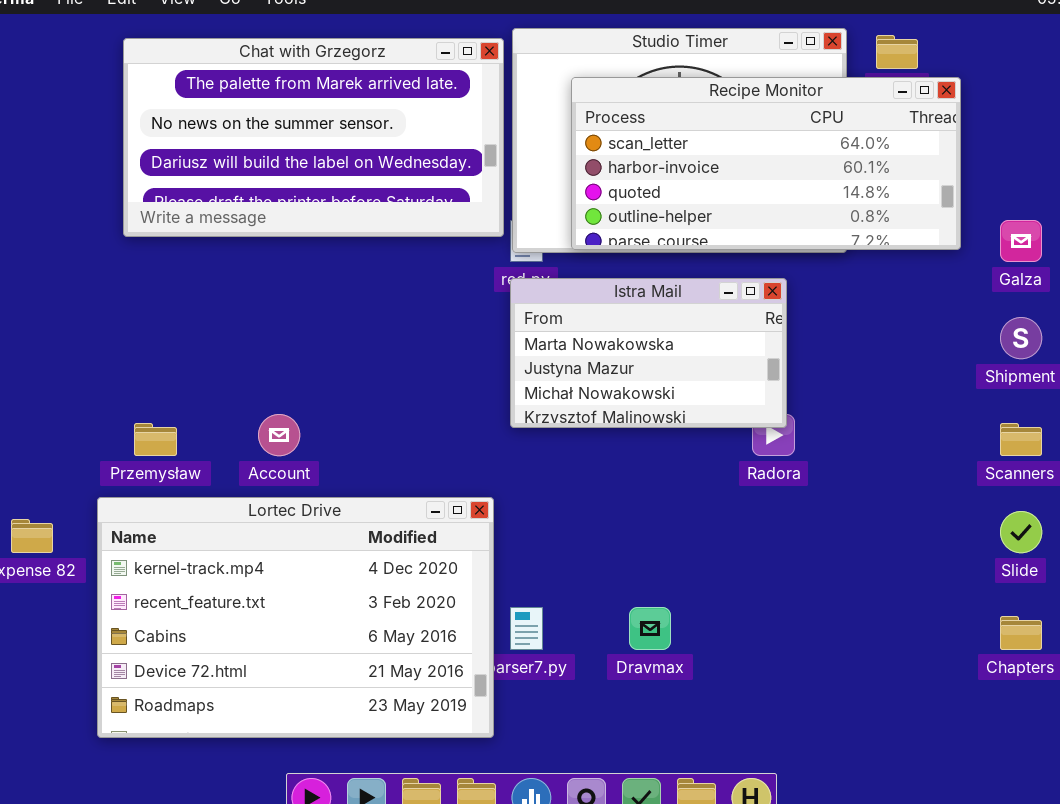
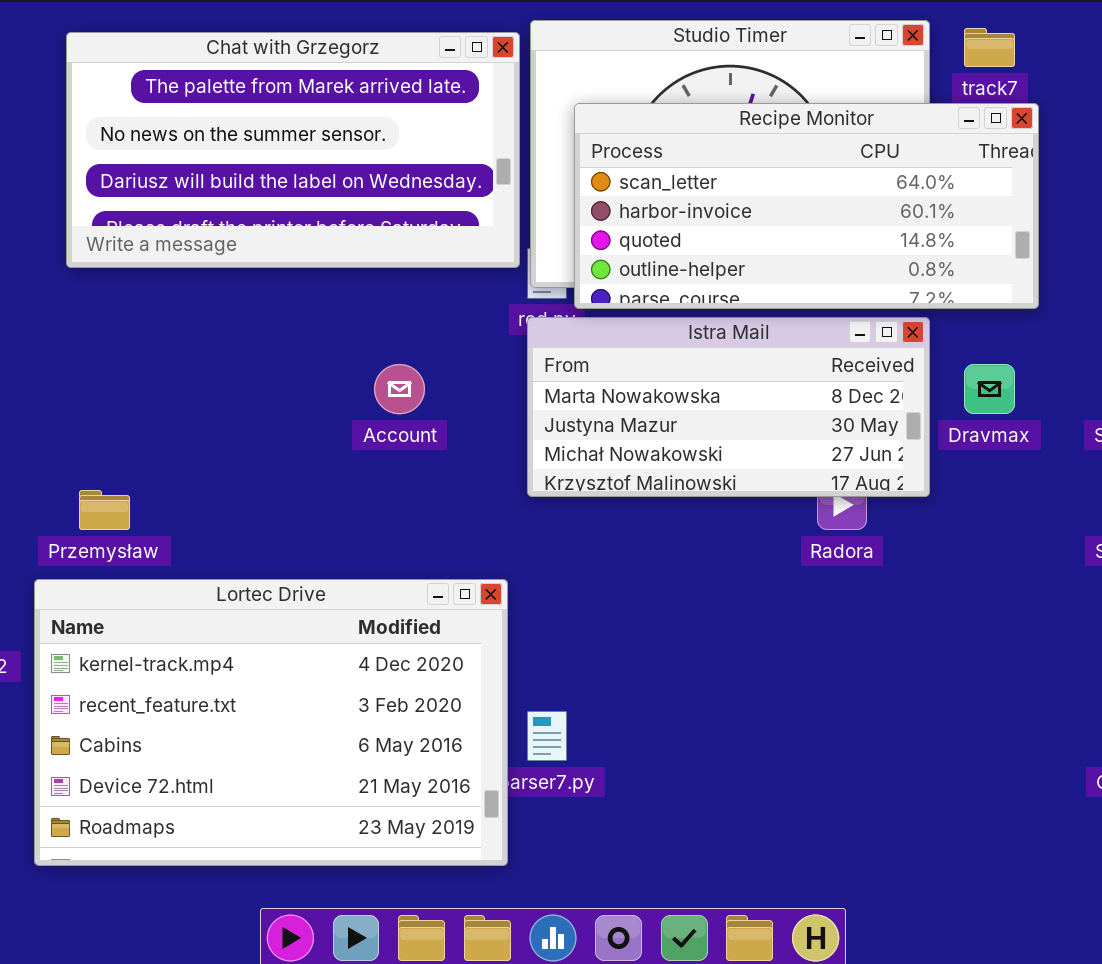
Recipe Monitor: [571,77,961,250] -> [574,103,1039,309], moved
Istra Mail: [510,278,787,428] -> [527,317,930,497], resized
Account: [258,414,300,456] -> [374,364,425,414], moved
Dravmax: [629,607,671,650] -> [964,364,1015,414], moved

